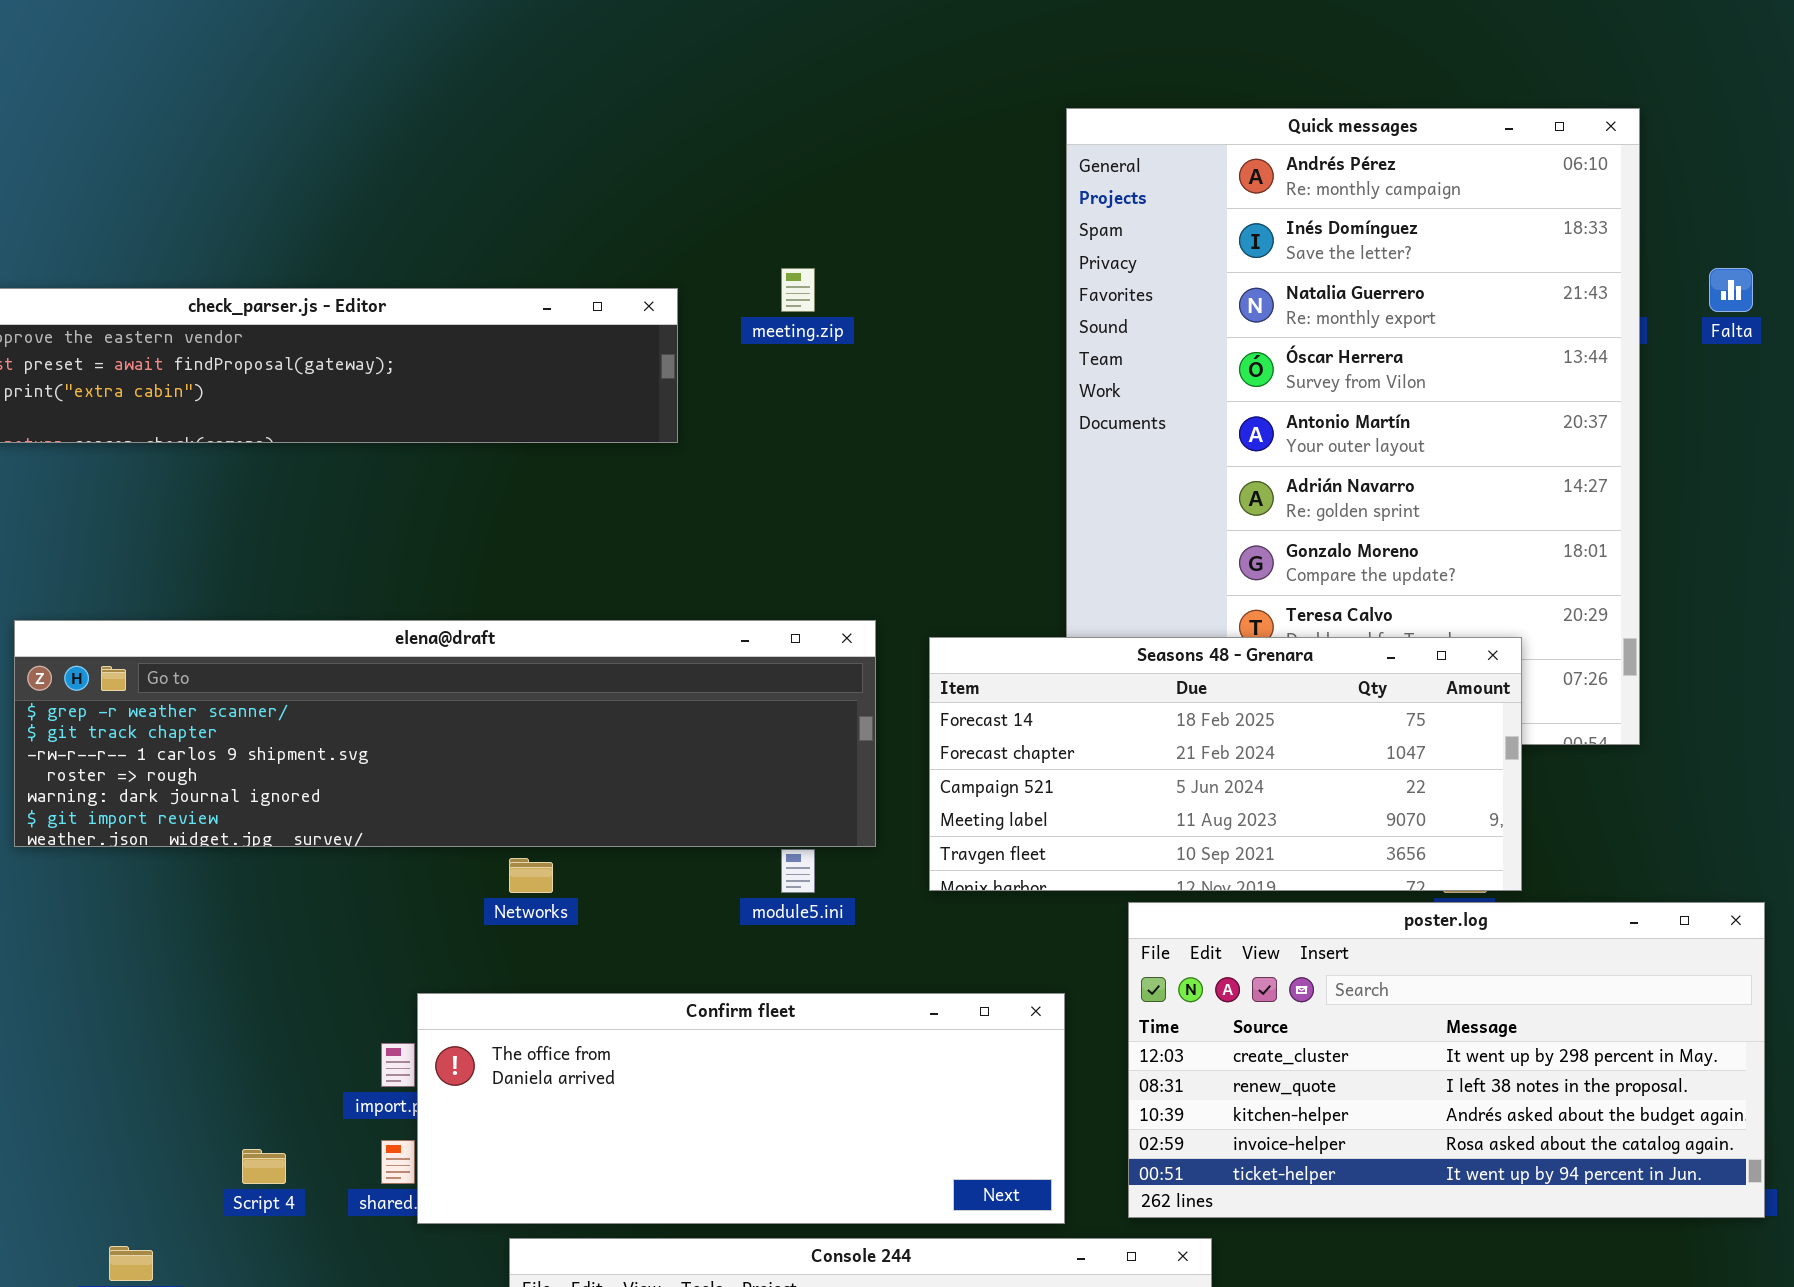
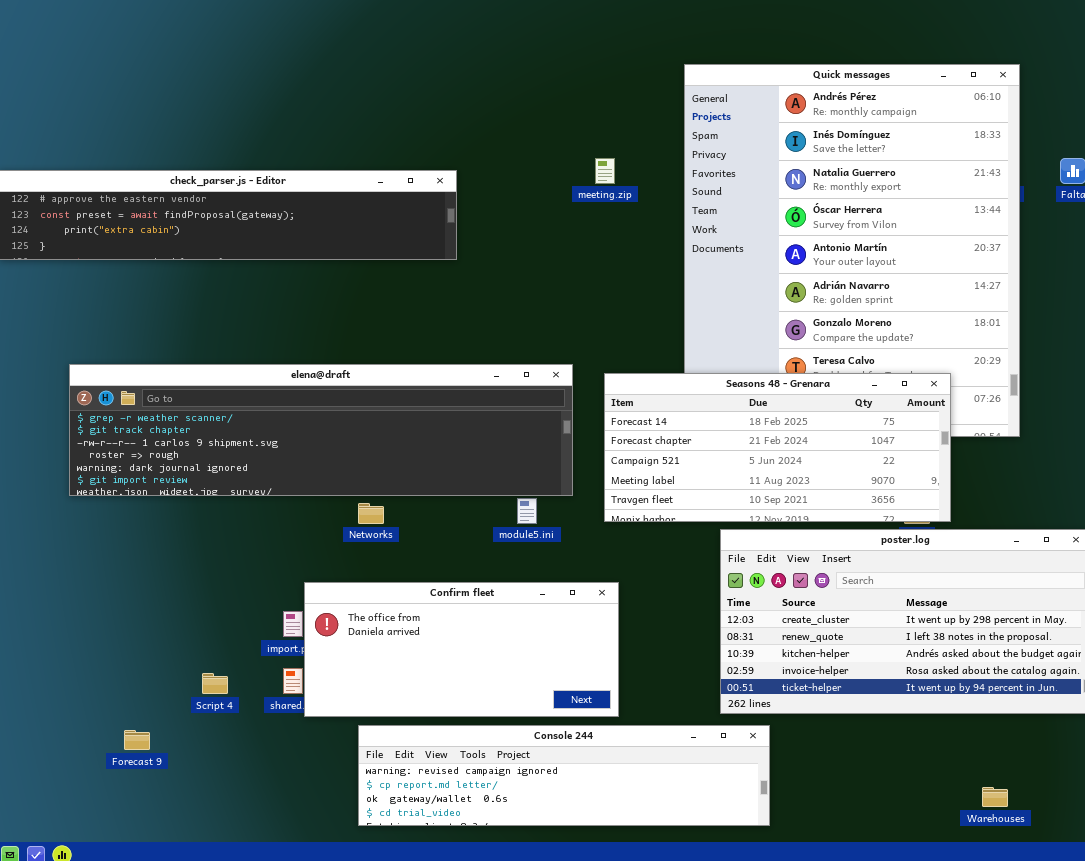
meeting.zip: [781,268,815,312] -> [595,158,615,184], moved
Confirm fleet: [417,993,1065,1224] -> [304,582,619,717], resized

